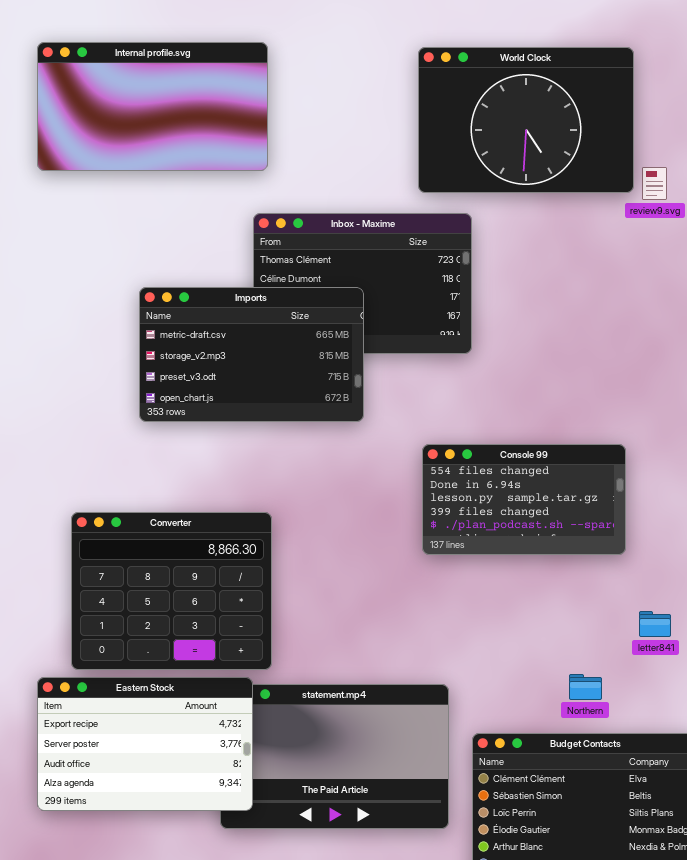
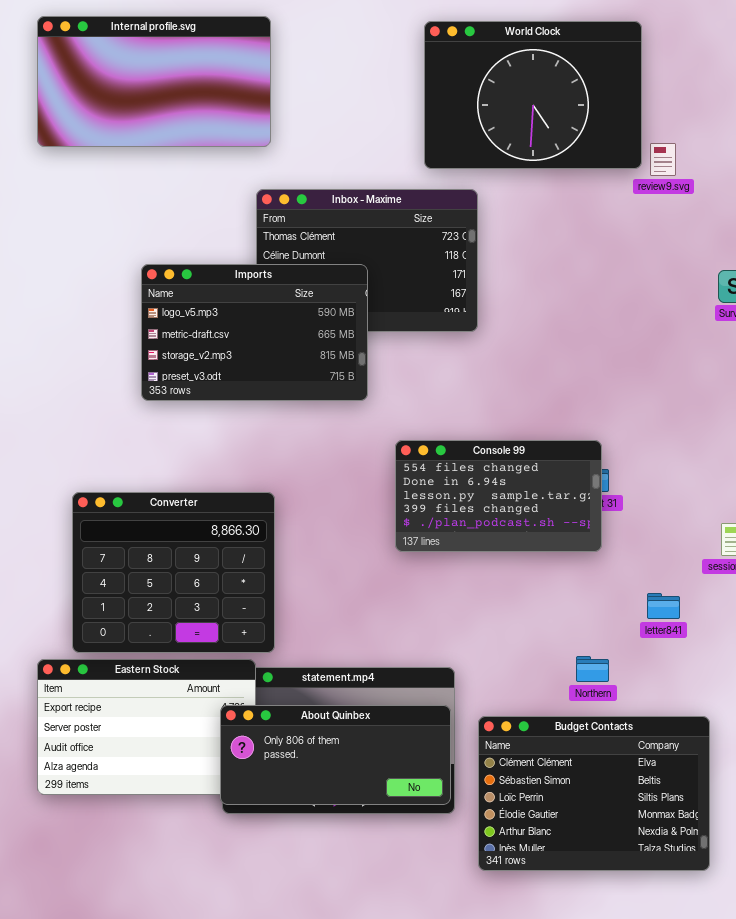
Imports: [139,287,364,422] -> [141,264,368,401], scrolled up 1 row
Console 99: [422,444,626,555] -> [395,440,602,552], moved
About Quinbex: none -> [220,705,451,805], opened

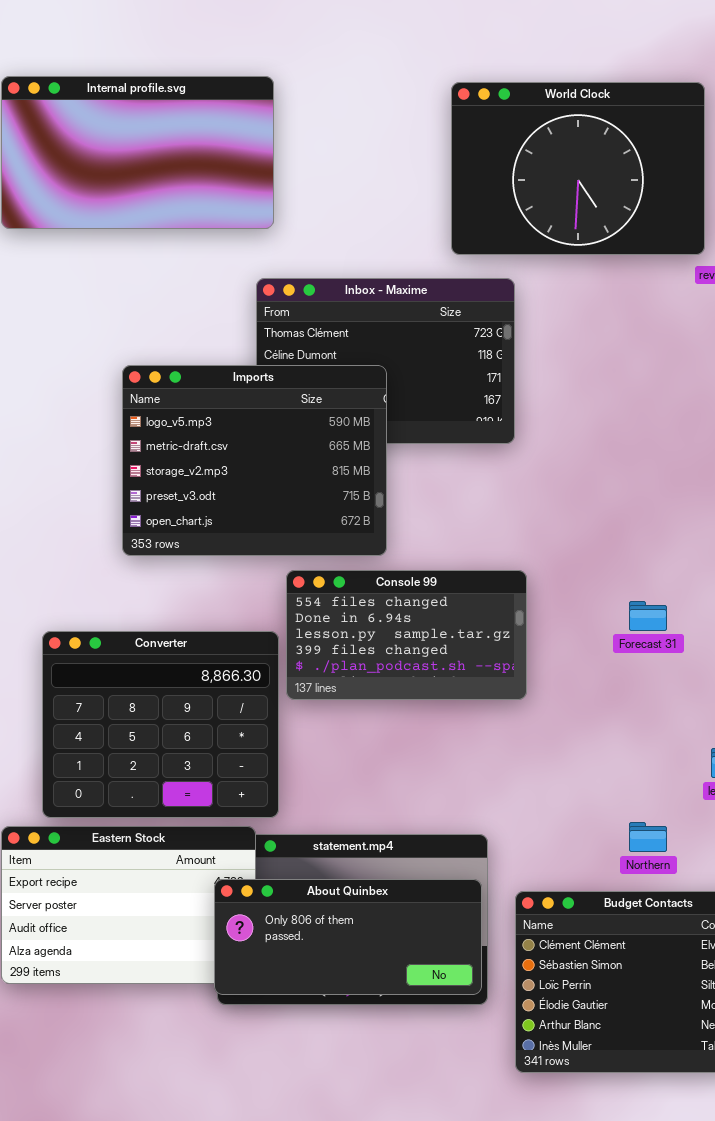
Imports: [141,264,368,401] -> [122,365,387,556], resized
Console 99: [395,440,602,552] -> [286,570,527,700], moved

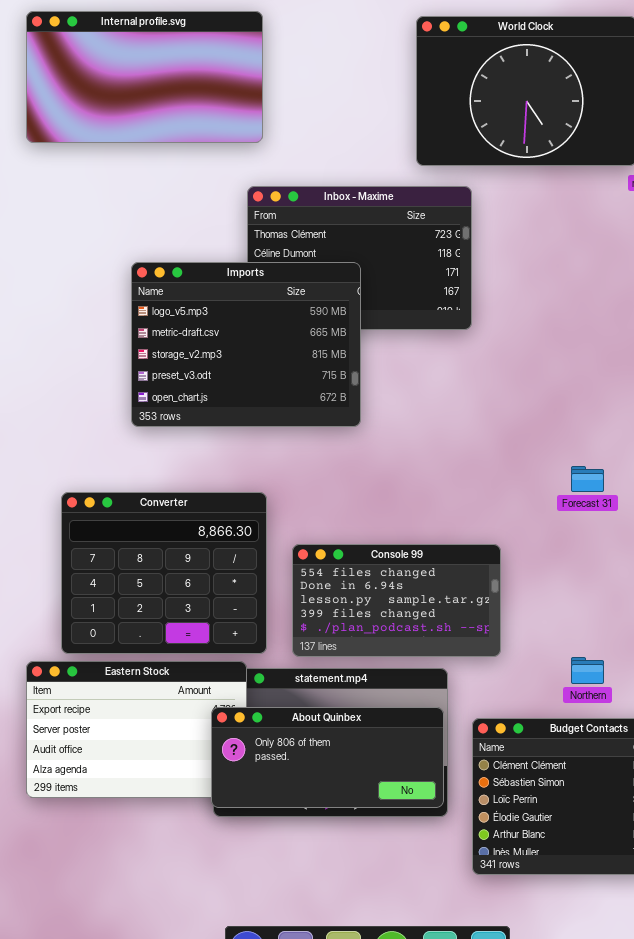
Console 99: [286,570,527,700] -> [292,544,501,657], moved

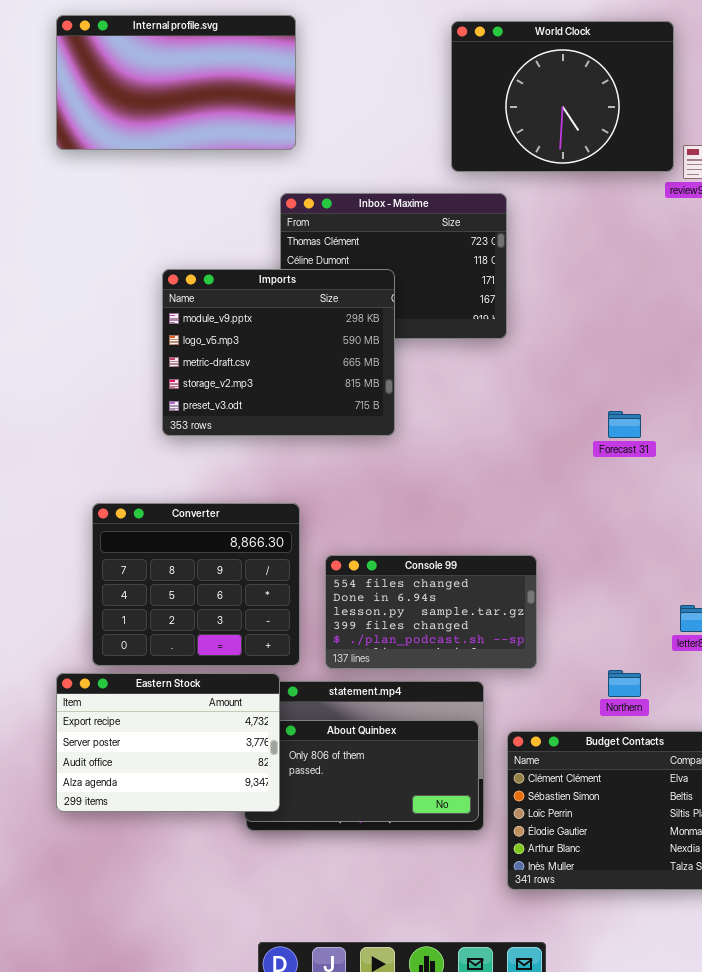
Imports: [131,262,361,427] -> [162,269,395,436], scrolled up 1 row
Forecast 31: [571,466,604,492] -> [608,411,641,438], moved
Eastern Stock: [26,661,247,798] -> [56,673,280,812], raised

